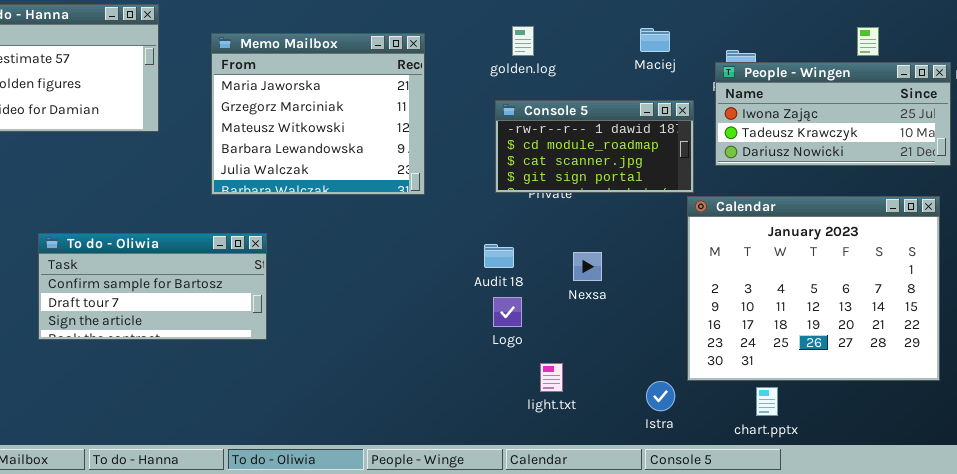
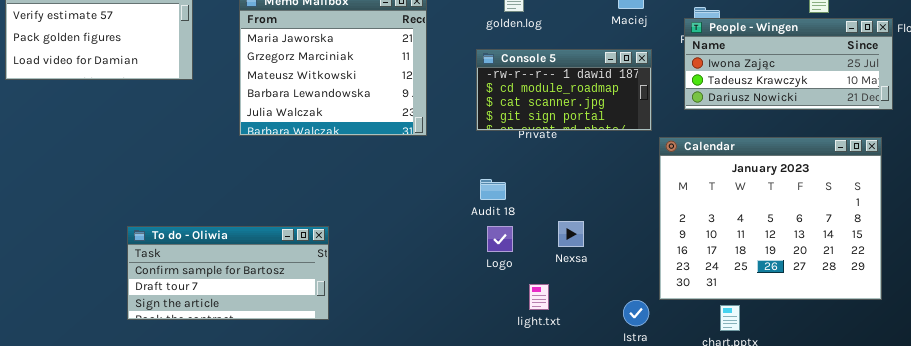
Console 5: [495,100,694,193] -> [476,49,652,131], moved
To do - Oliwia: [38,233,267,340] -> [127,226,329,320], moved
Nexsa: [573,252,602,281] -> [558,221,584,247], moved

